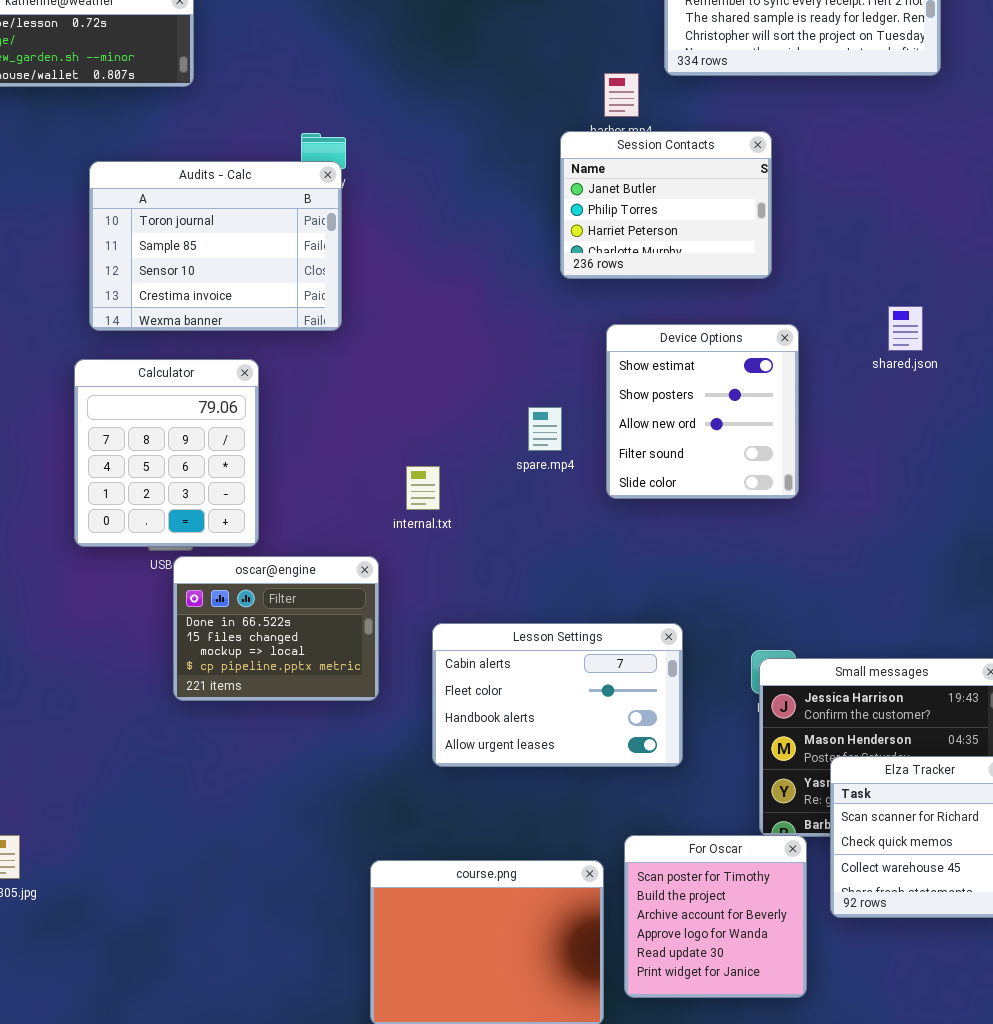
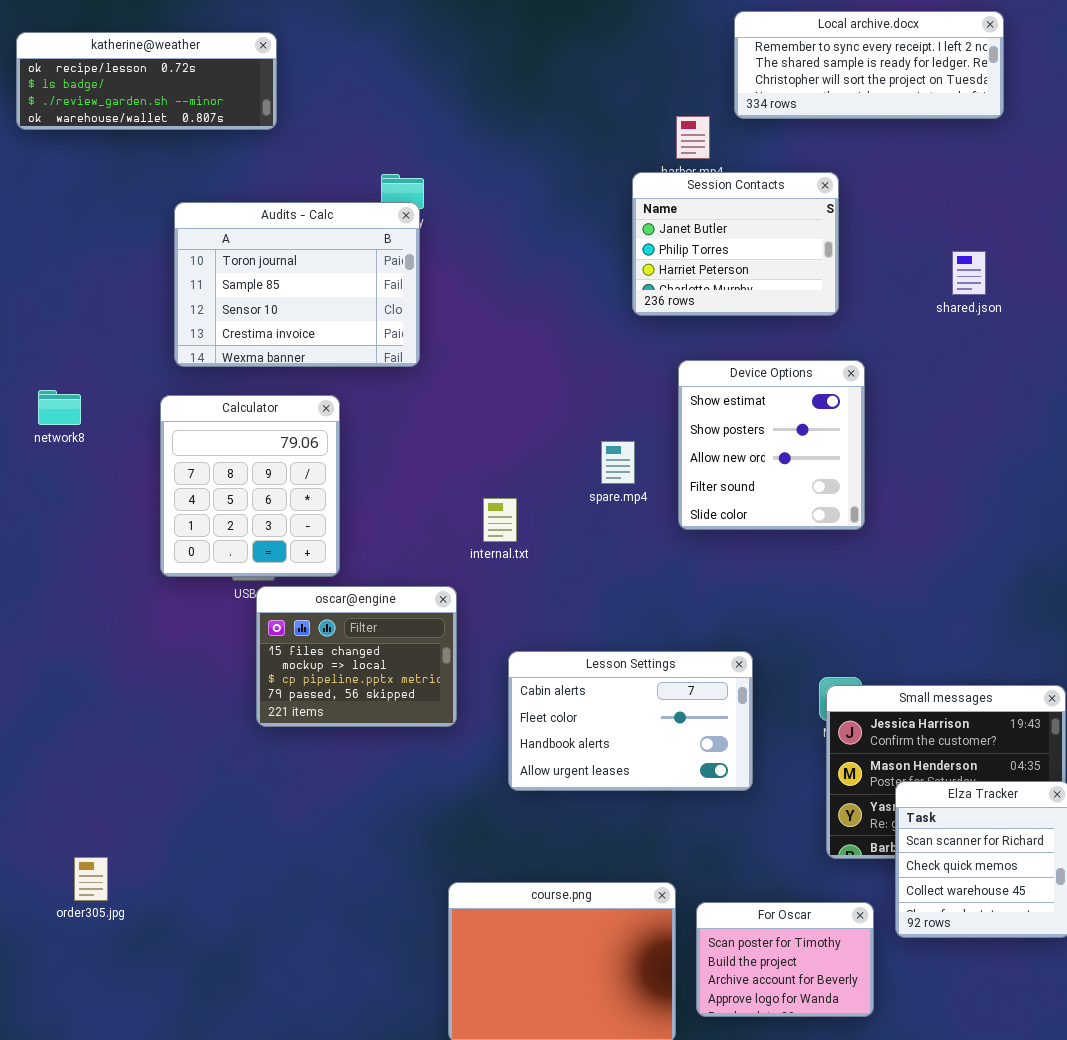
shared.json: [888,306,923,351] -> [952,251,986,295], moved
oscar@engine: [173,556,379,701] -> [256,586,457,727], scrolled down 1 row
For Oscar: [624,835,807,998] -> [696,902,874,1017], resized

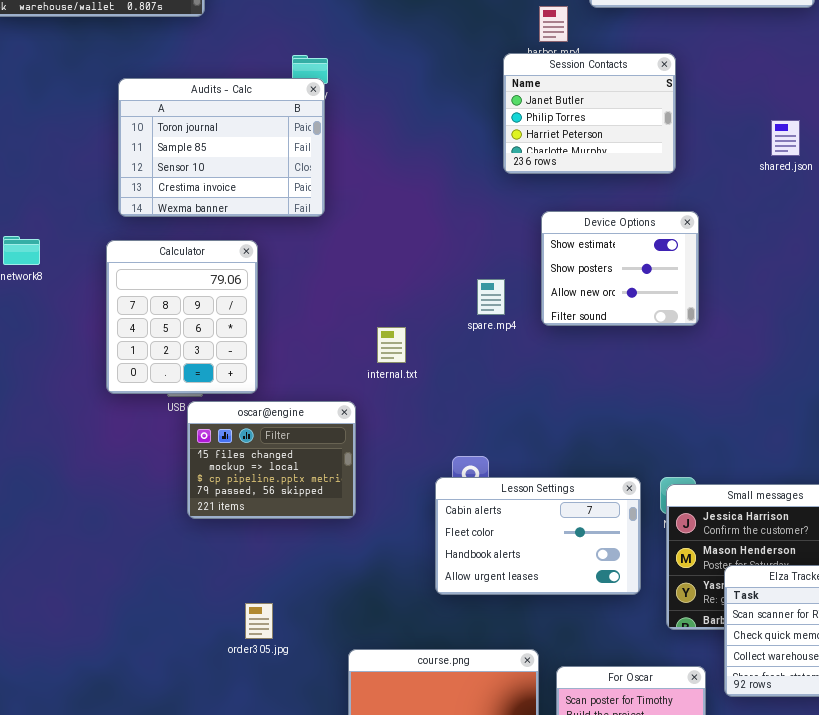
Device Options: [678,360,865,530] -> [541,211,699,326], resized
Lesson Settings: [508,651,753,791] -> [435,477,641,595], moved
order305.jpg: [74,857,108,901] -> [245,603,273,639], moved

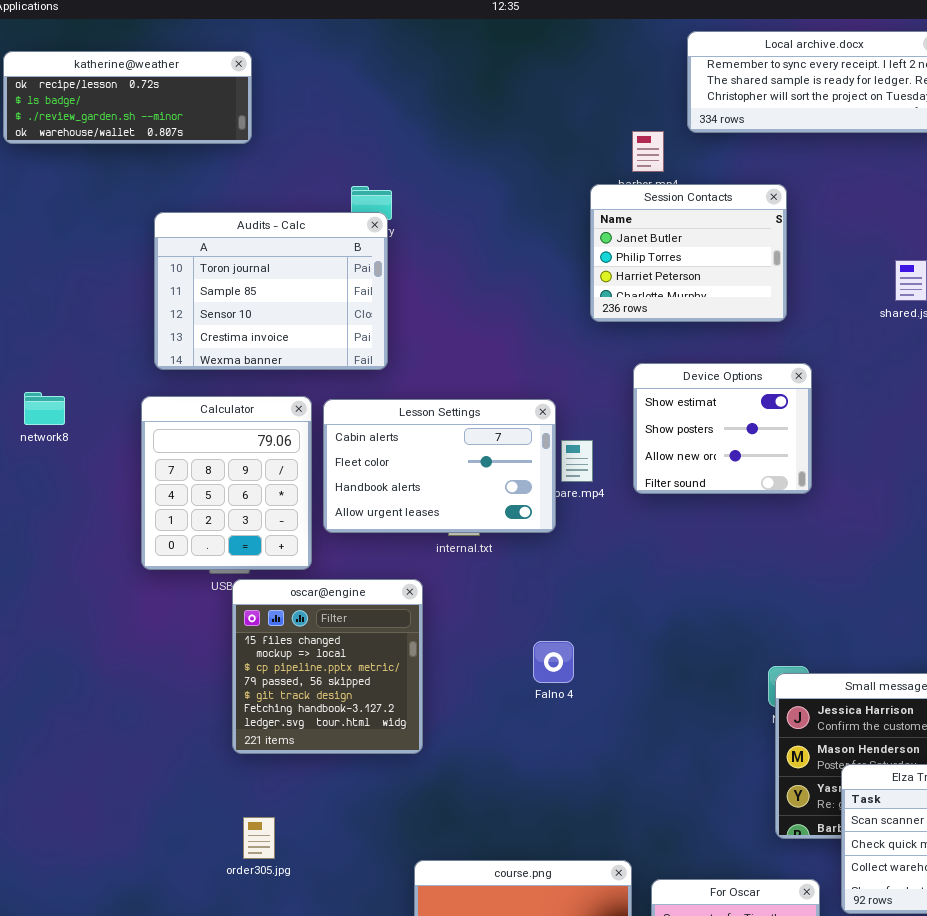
oscar@engine: [187,401,356,519] -> [232,579,423,754], resized
Lesson Settings: [435,477,641,595] -> [323,399,556,533], moved
order305.jpg: [245,603,273,639] -> [243,817,275,859], moved

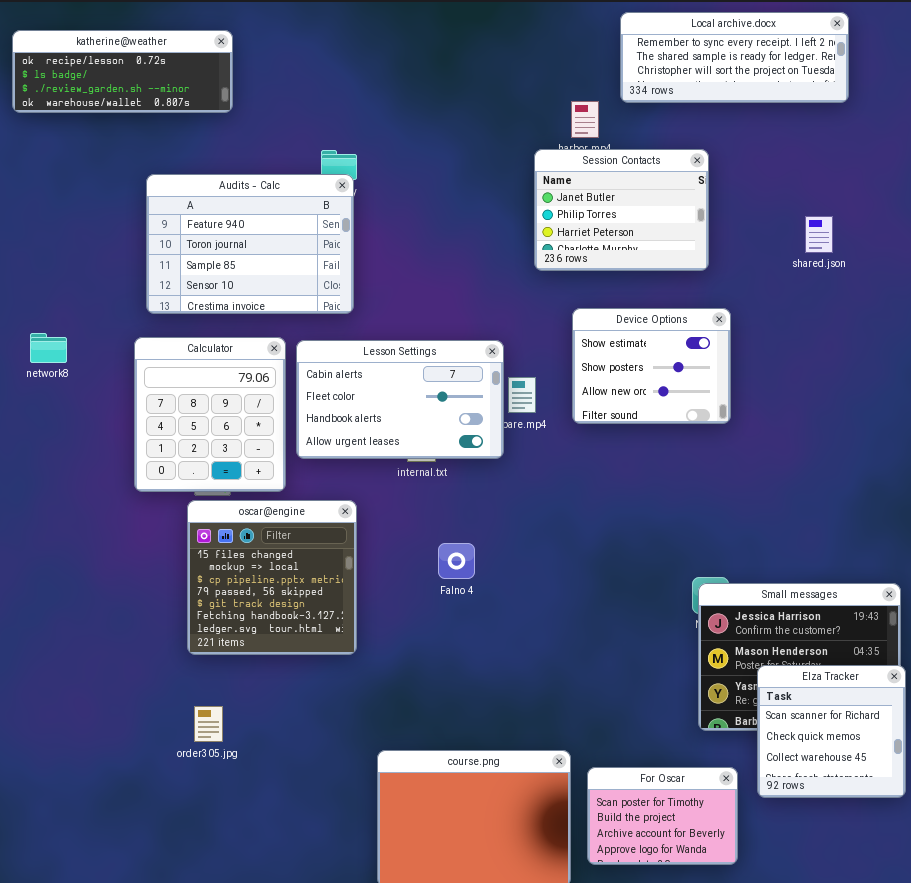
Audits - Calc: [154,212,388,370] -> [146,174,354,314], scrolled up 1 row
oscar@engine: [232,579,423,754] -> [187,500,357,655], moved
Falno 4: [533,641,574,683] -> [438,543,475,579], moved
order305.jpg: [243,817,275,859] -> [194,706,223,742], moved

